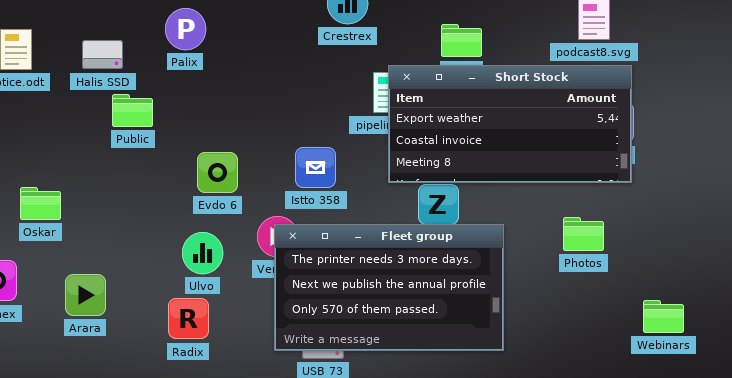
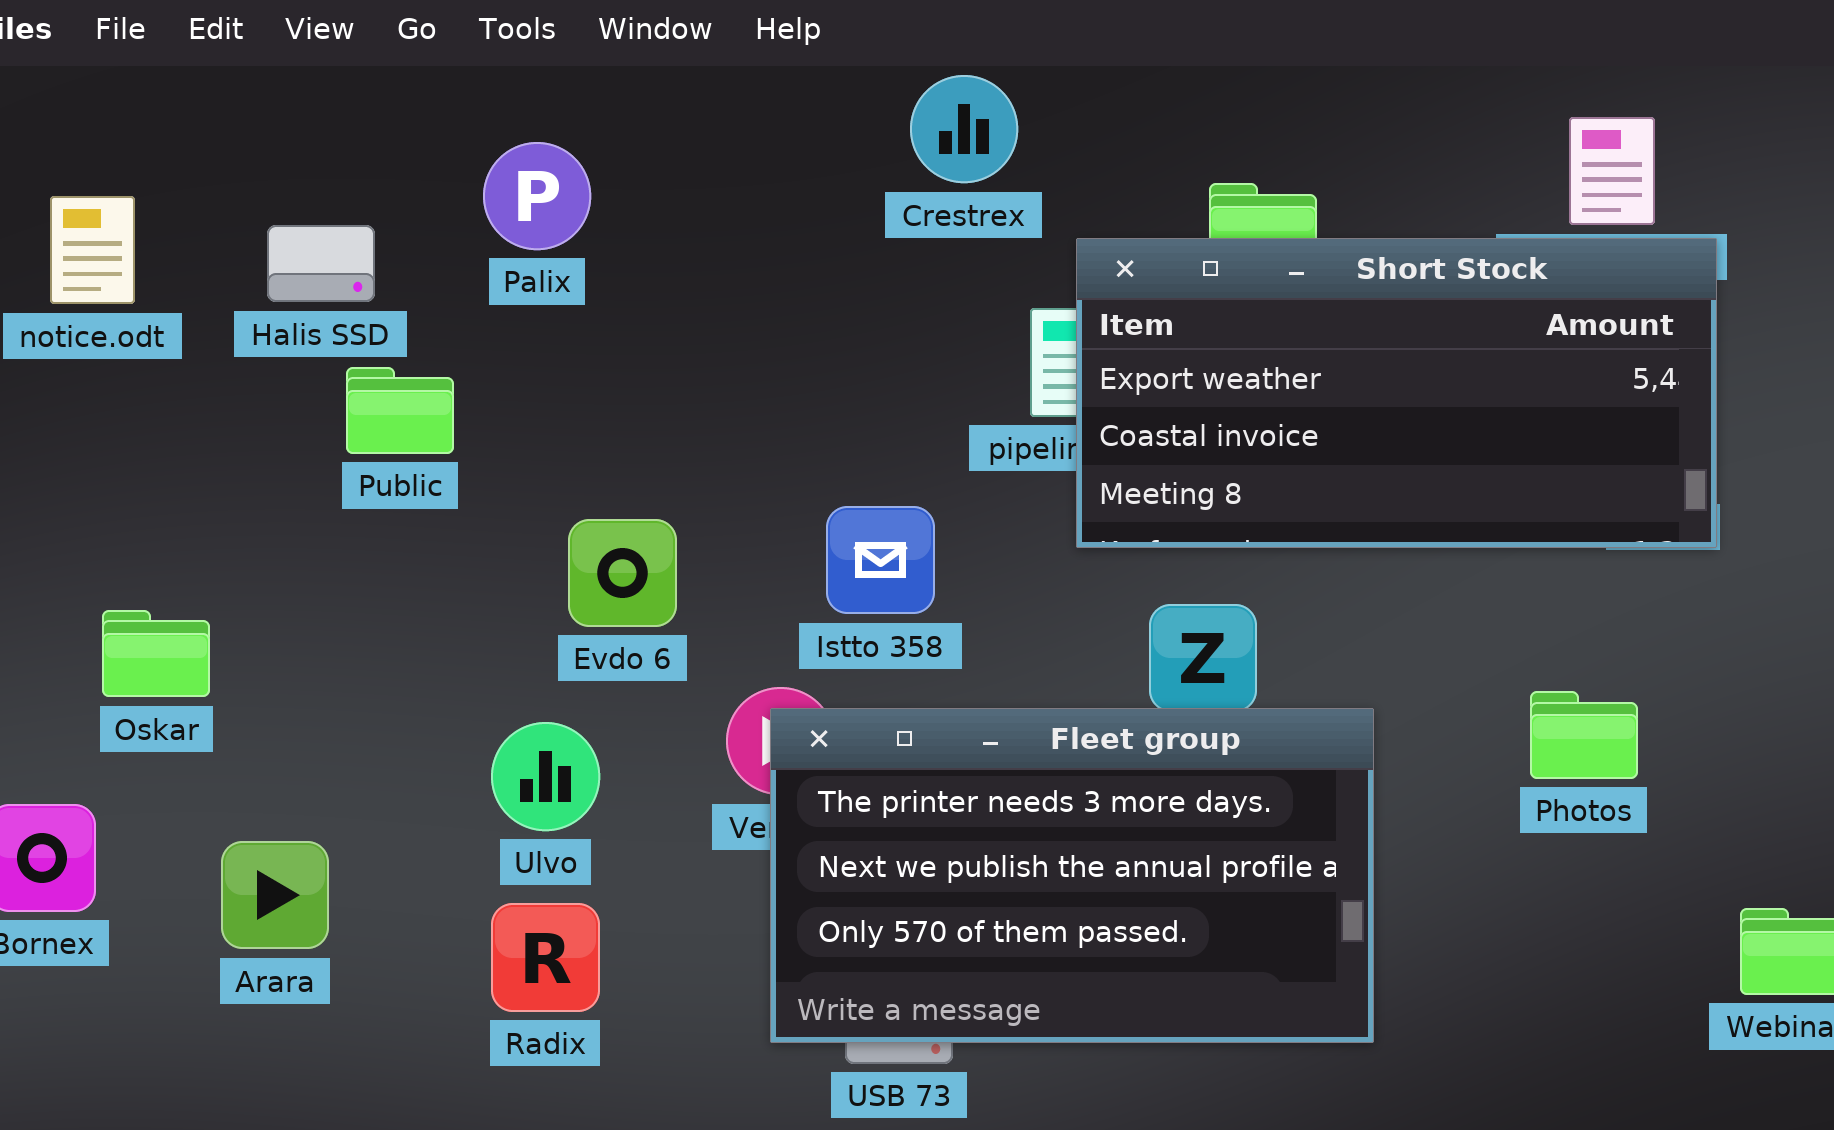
Short Stock: [388,65,632,183] -> [1076,238,1717,548], moved
Ulvo: [182,232,223,274] -> [491,722,600,831], moved

